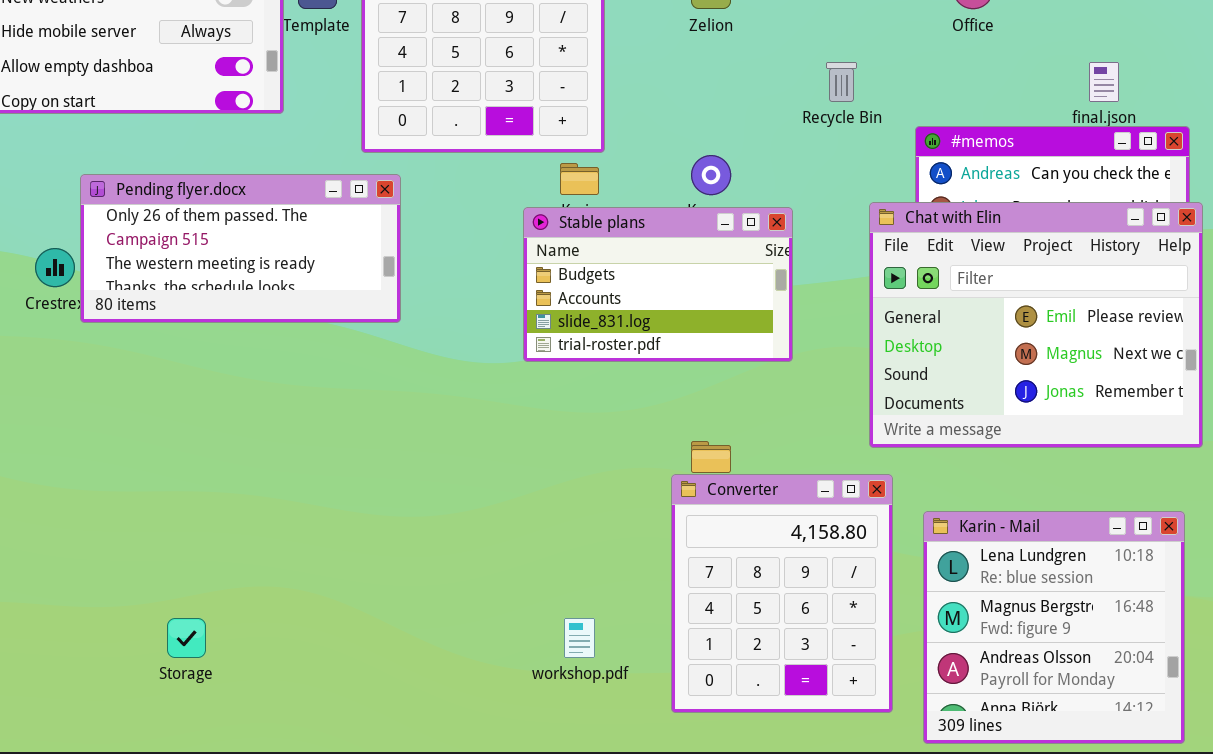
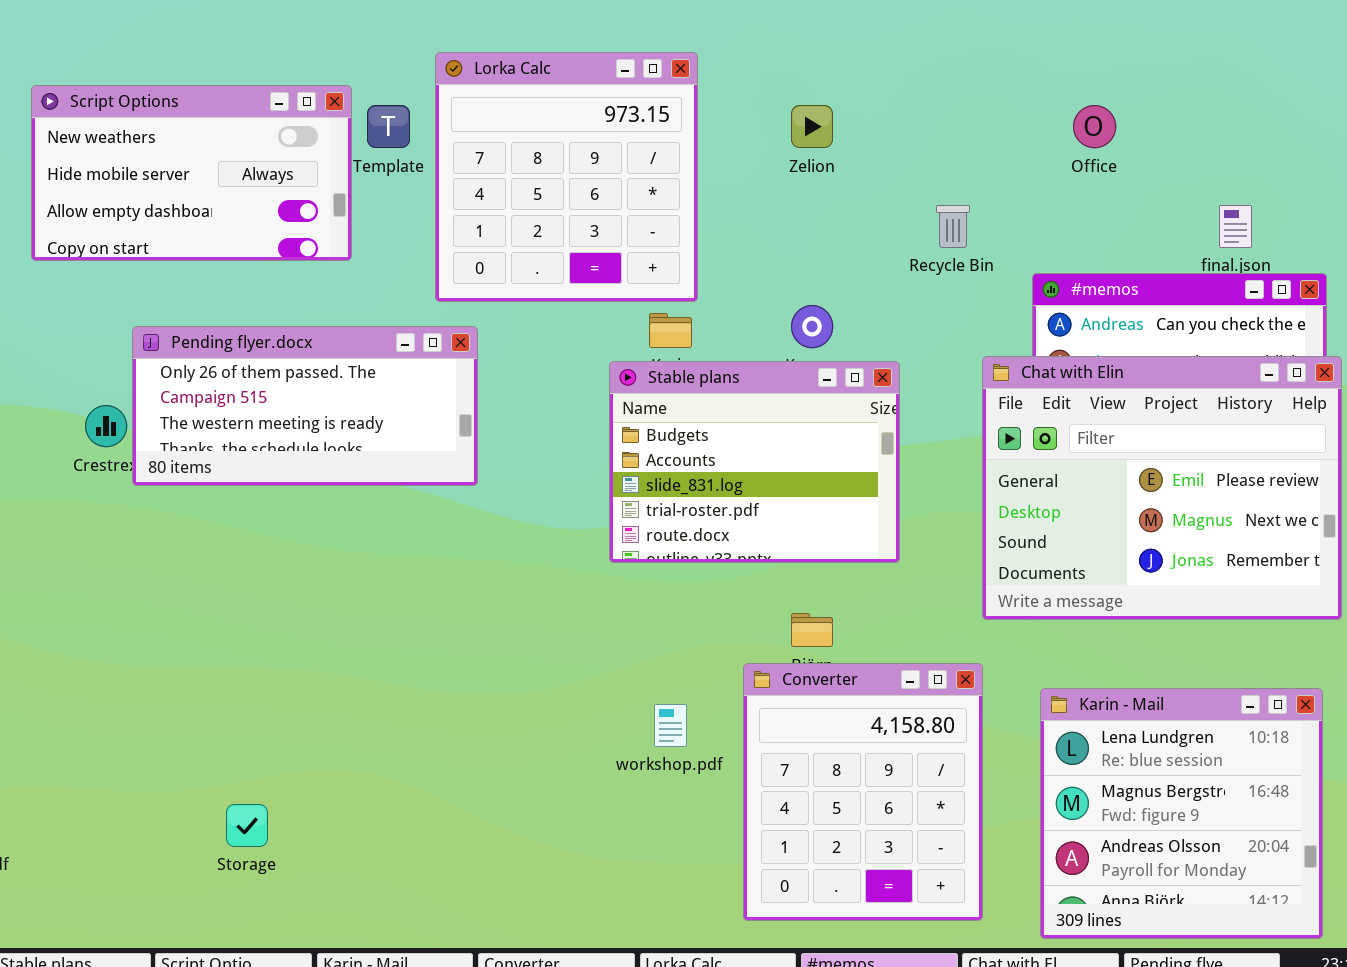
Stable plans: [523,207,793,362] -> [609,361,900,563], resized
Converter: [671,474,893,713] -> [743,663,983,921], moved
workshop.pdf: [564,618,595,658] -> [654,704,687,747], moved

